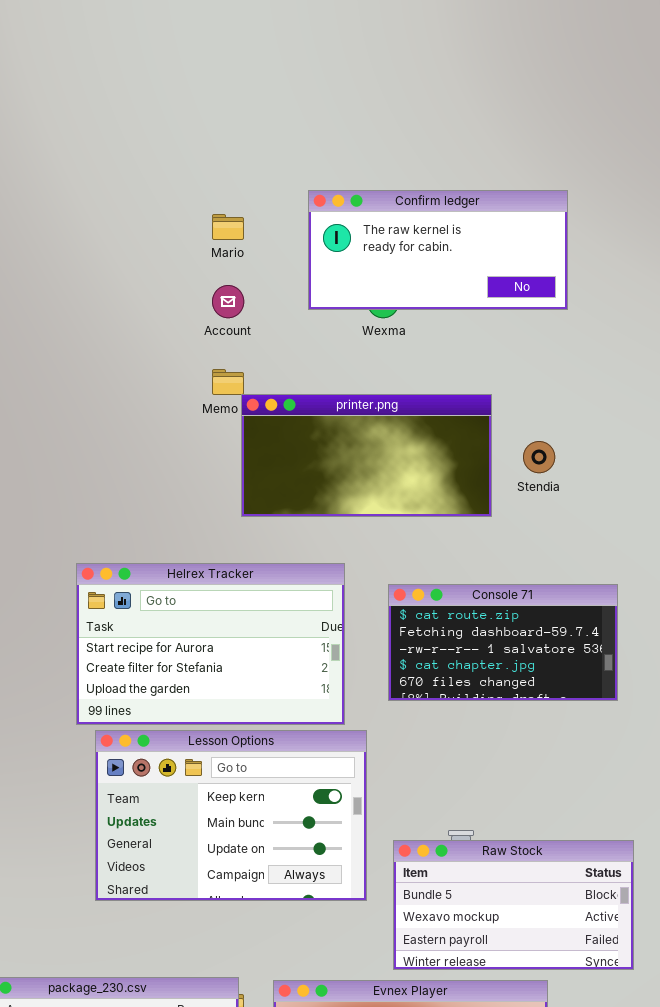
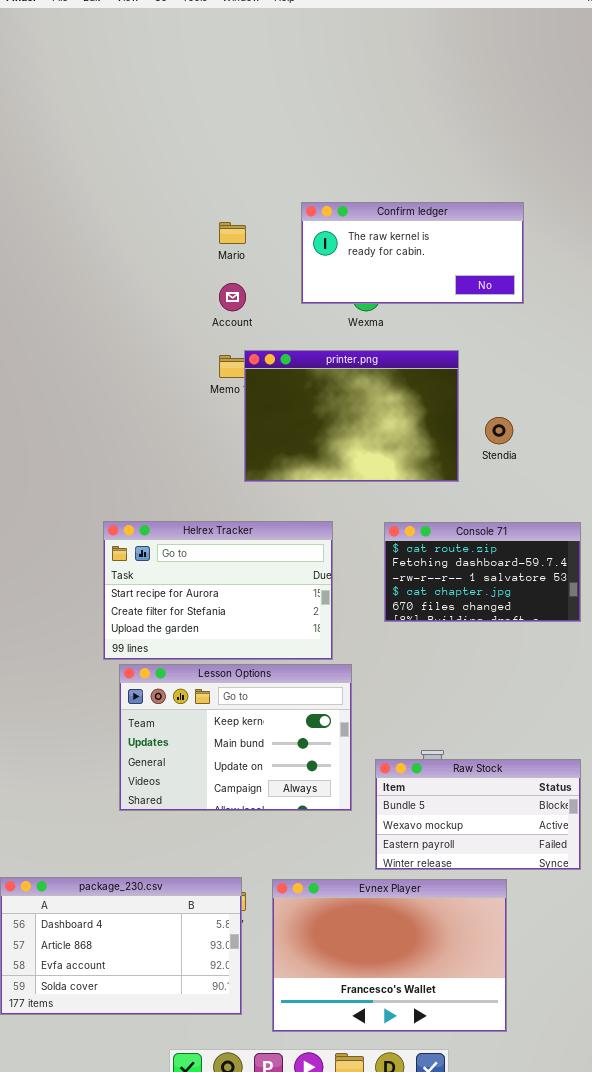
printer.png: [241,394,492,517] -> [244,350,459,482], resized
Console 71: [388,584,618,701] -> [384,522,581,622], moved

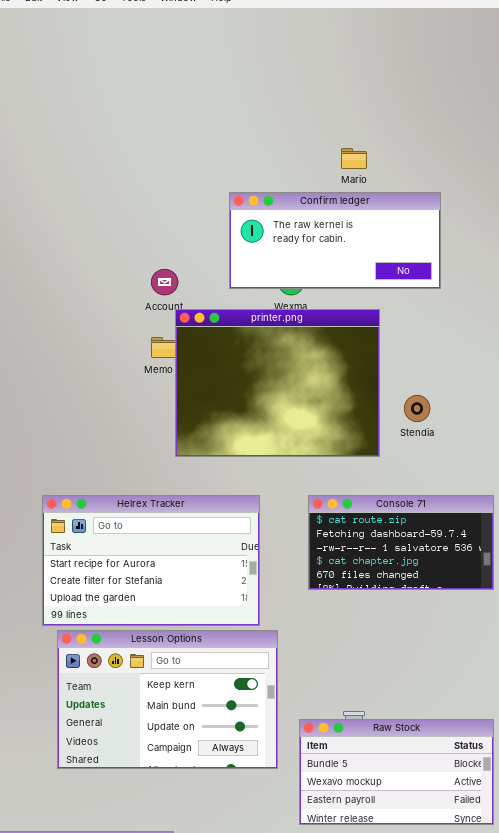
Mario: [219,222,246,244] -> [341,148,367,169], moved
printer.png: [244,350,459,482] -> [175,309,380,457], resized

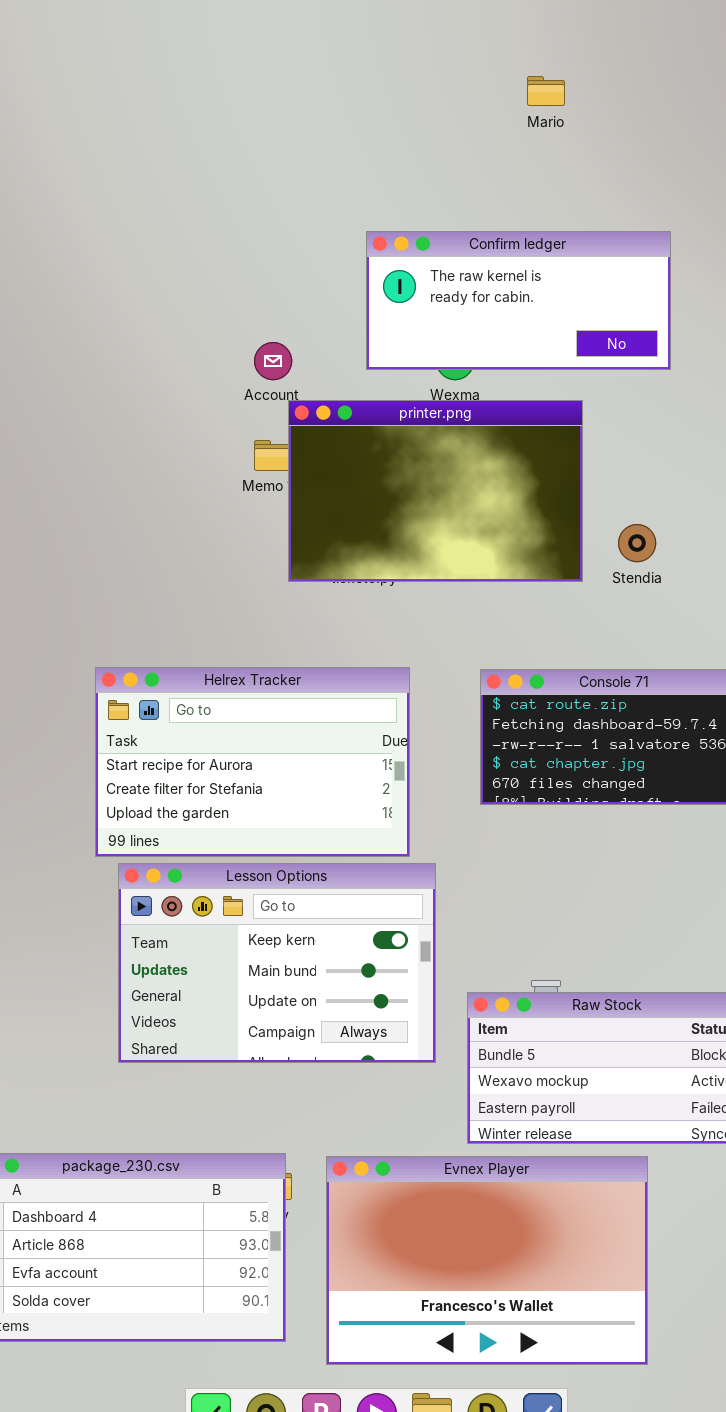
Mario: [341,148,367,169] -> [527,76,565,106], moved
printer.png: [175,309,380,457] -> [288,400,583,582], resized

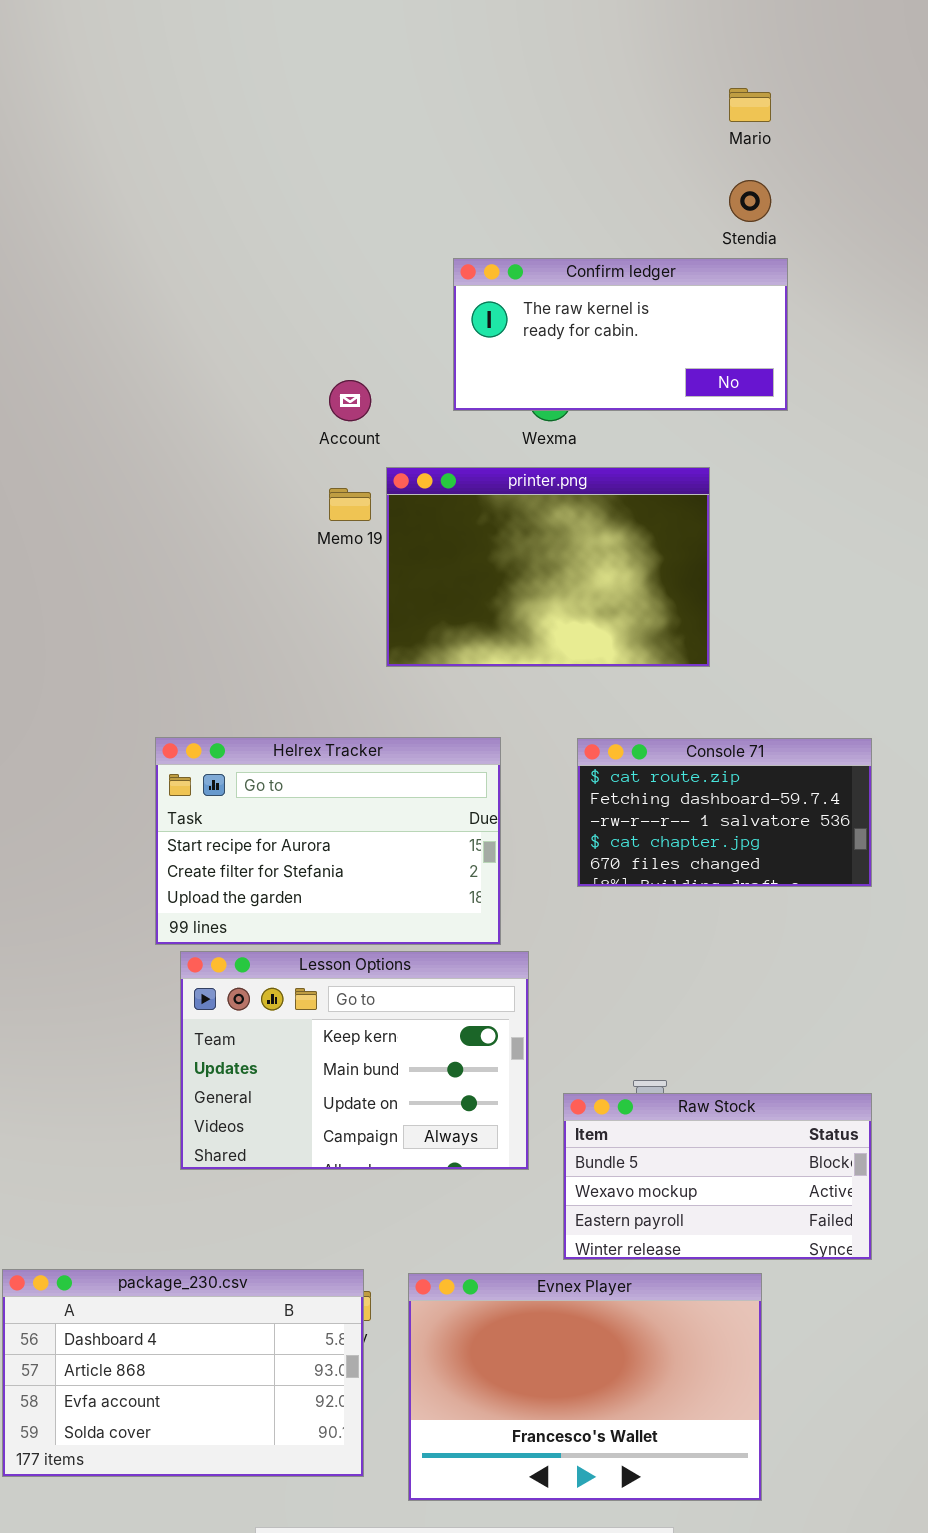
Mario: [527,76,565,106] -> [729,88,771,122], moved
printer.png: [288,400,583,582] -> [386,467,710,667], moved
Stendia: [618,524,656,562] -> [729,180,771,222], moved

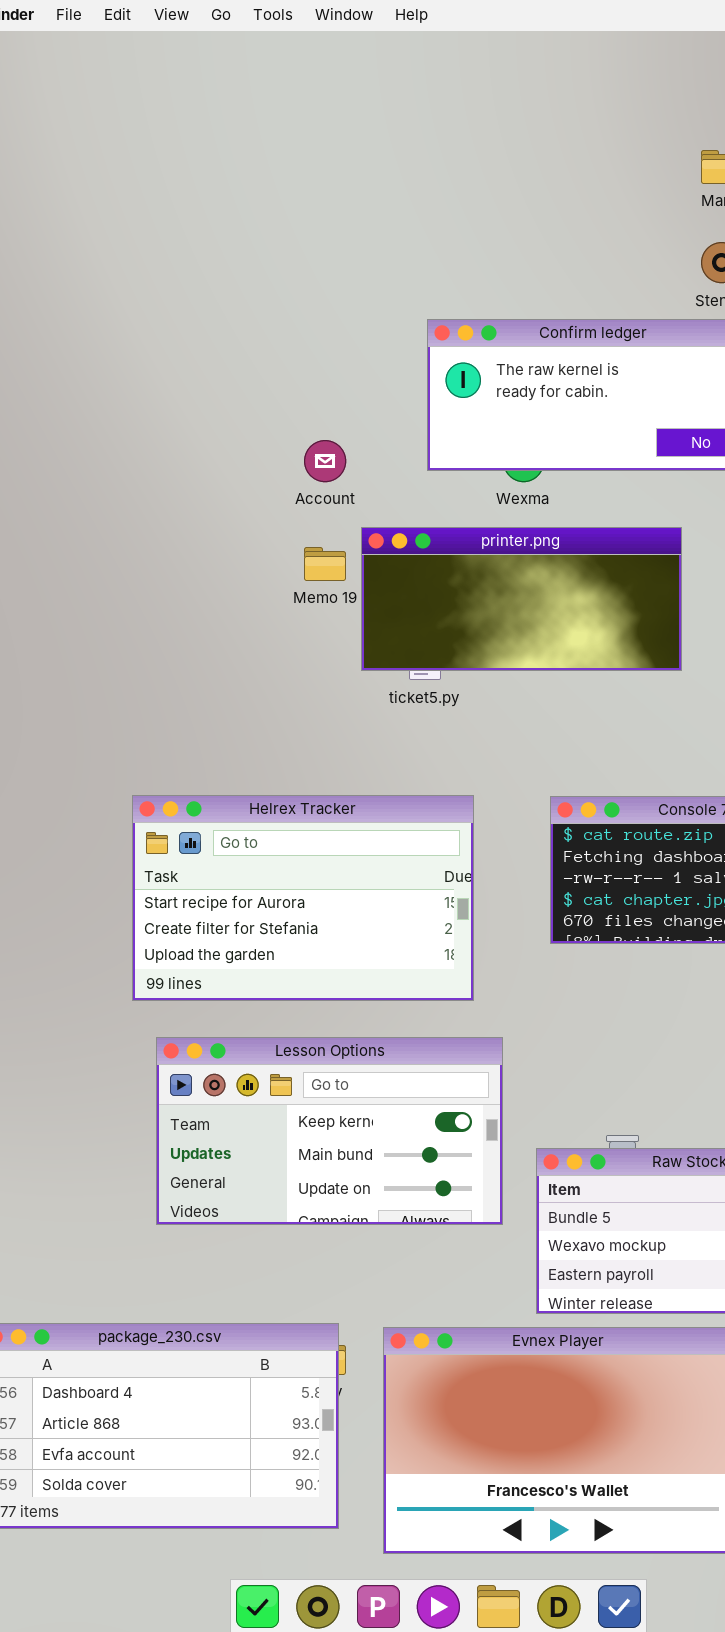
printer.png: [386,467,710,667] -> [361,527,682,671], resized
Lesson Options: [180,951,529,1170] -> [156,1037,503,1225], resized

